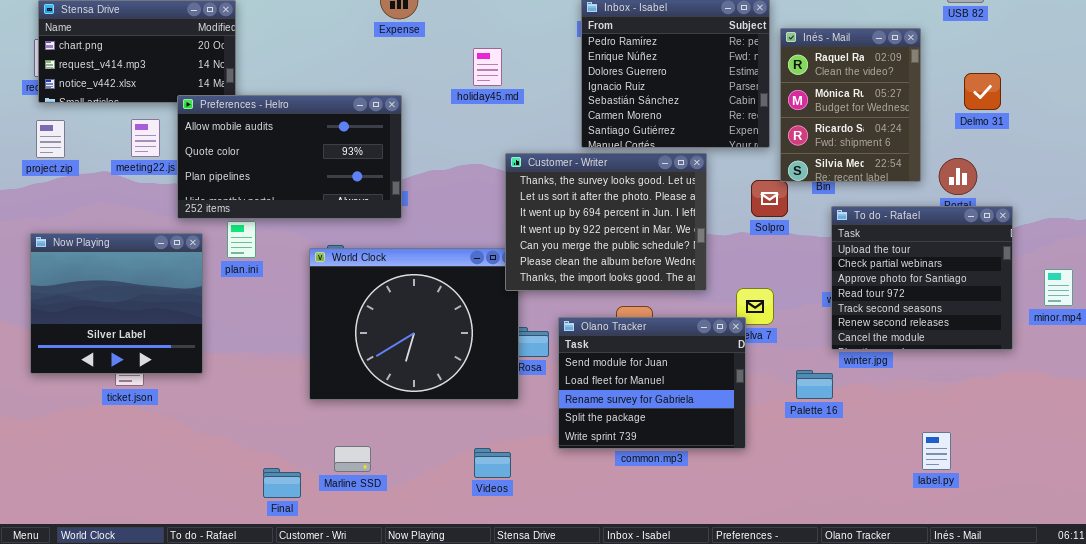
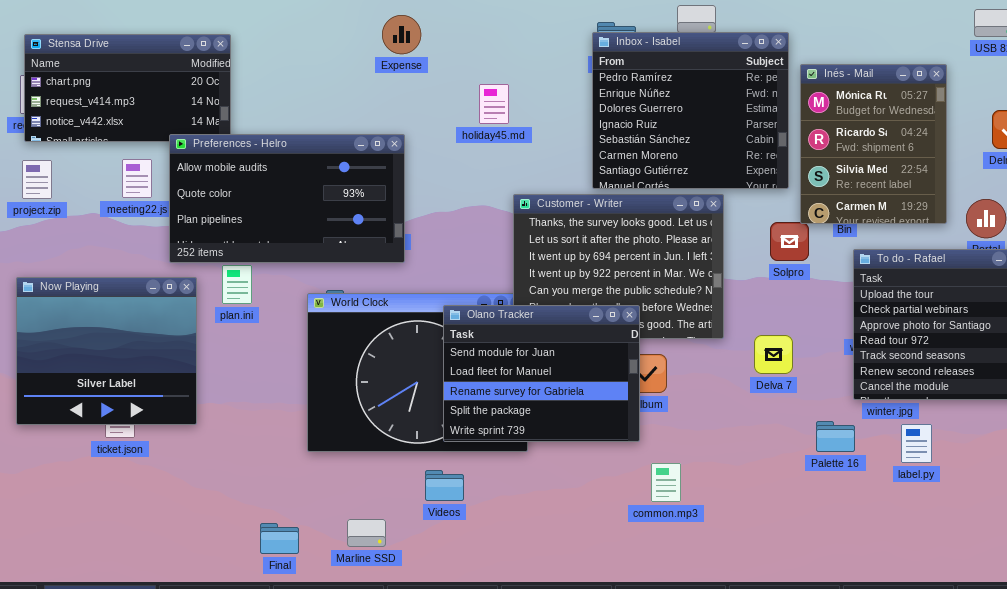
Inés - Mail: [780,28,921,182] -> [800,64,947,224], scrolled down 1 row
Olano Tracker: [558,317,746,449] -> [443,305,640,442], moved
label.py: [922,432,951,470] -> [901,424,932,463], moved
Marline SSD: [334,446,371,472] -> [347,519,386,547], moved
Videos: [474,448,511,478] -> [425,470,464,501], moved

